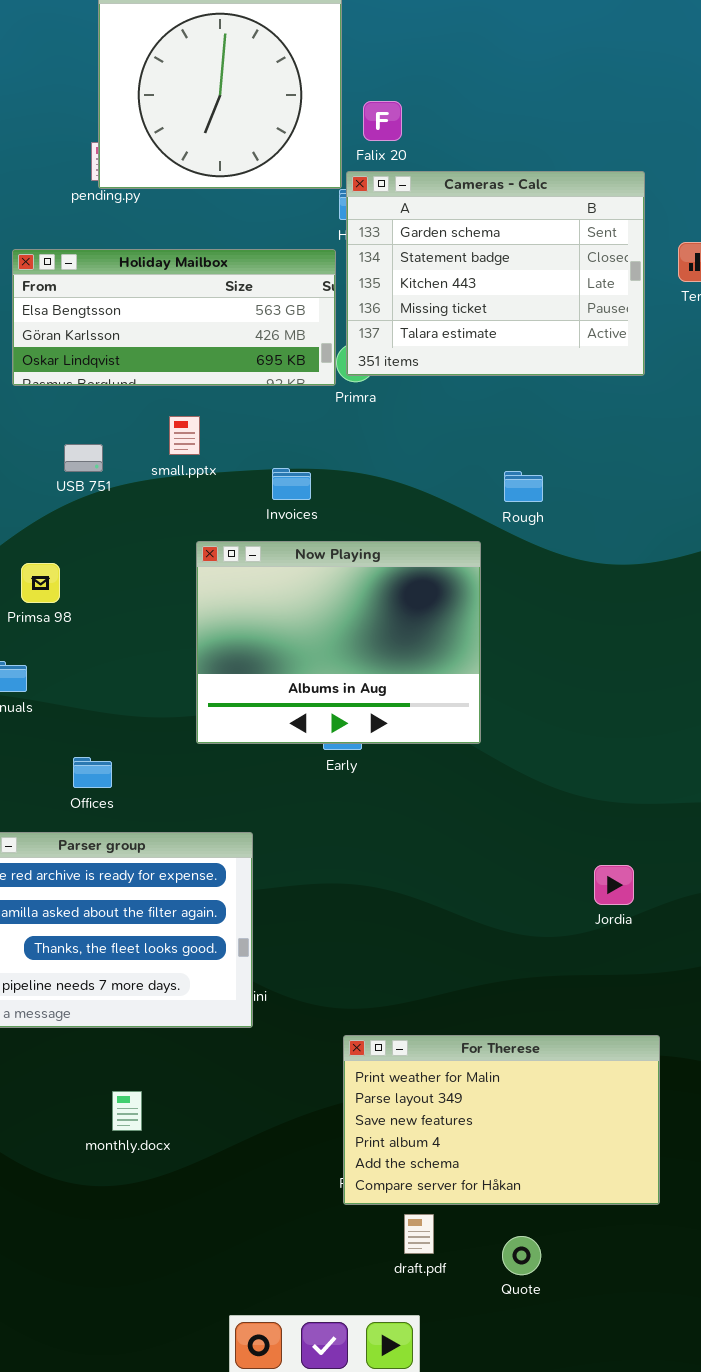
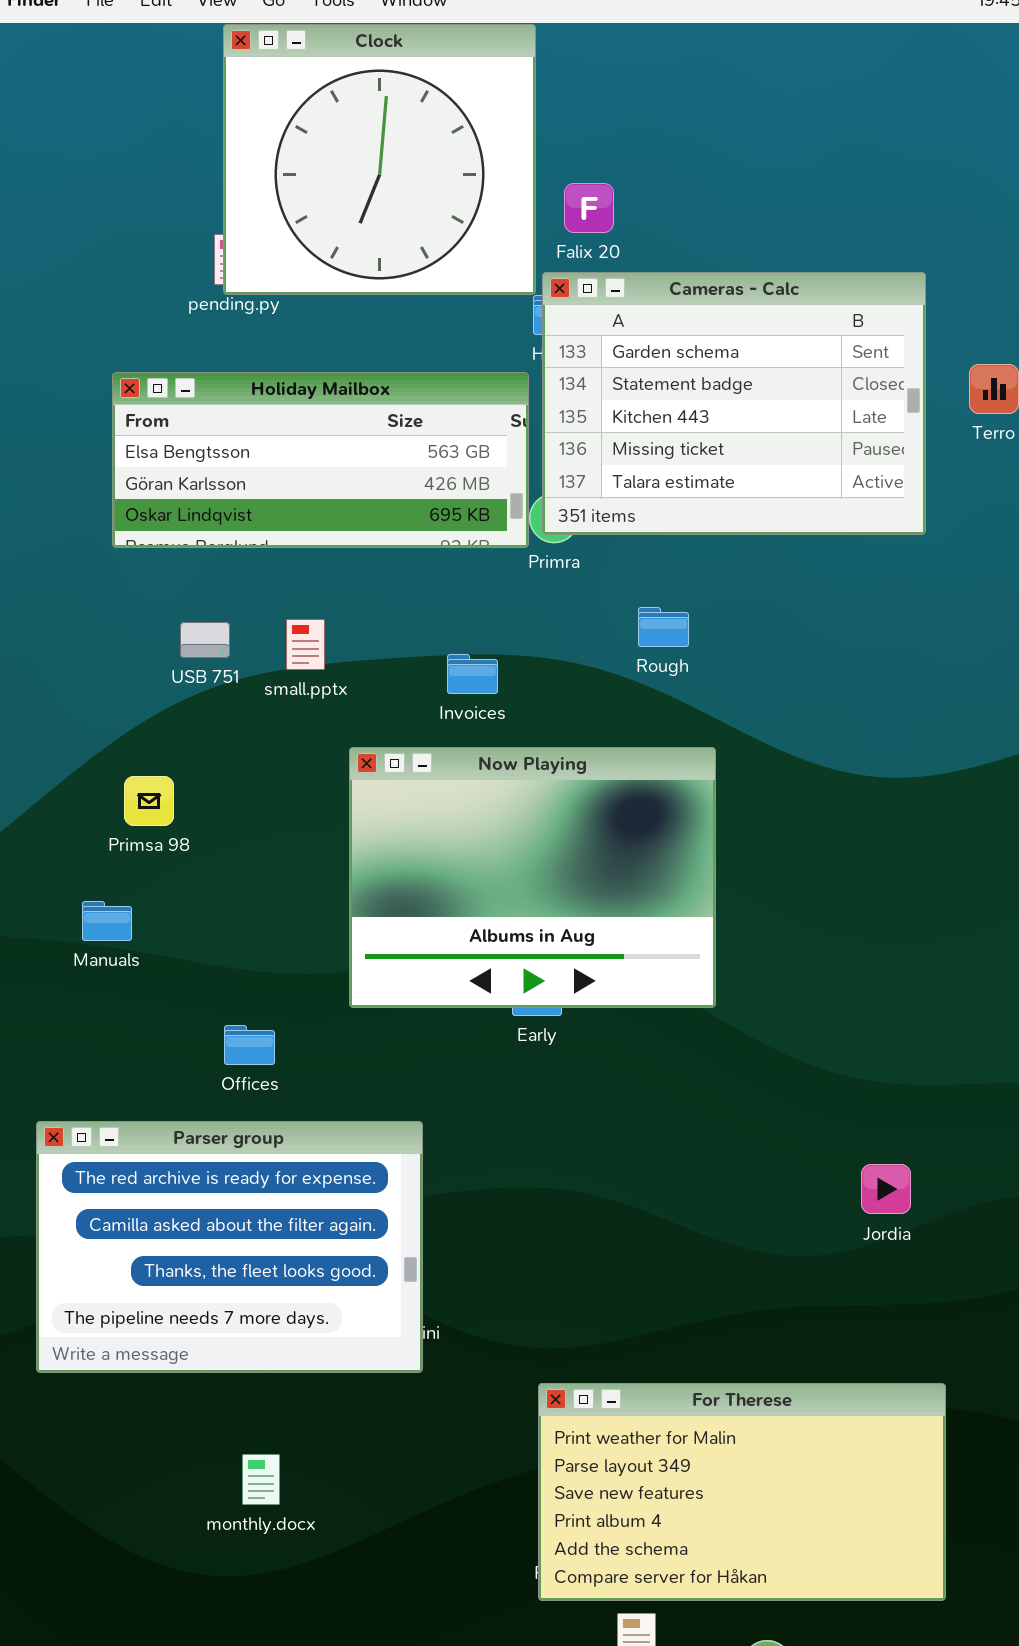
small.pptx: [169,416,200,455] -> [286,619,325,670], moved
Rough: [504,471,543,502] -> [638,607,689,647], moved
Offices: [73,757,112,788] -> [224,1025,275,1065], moved

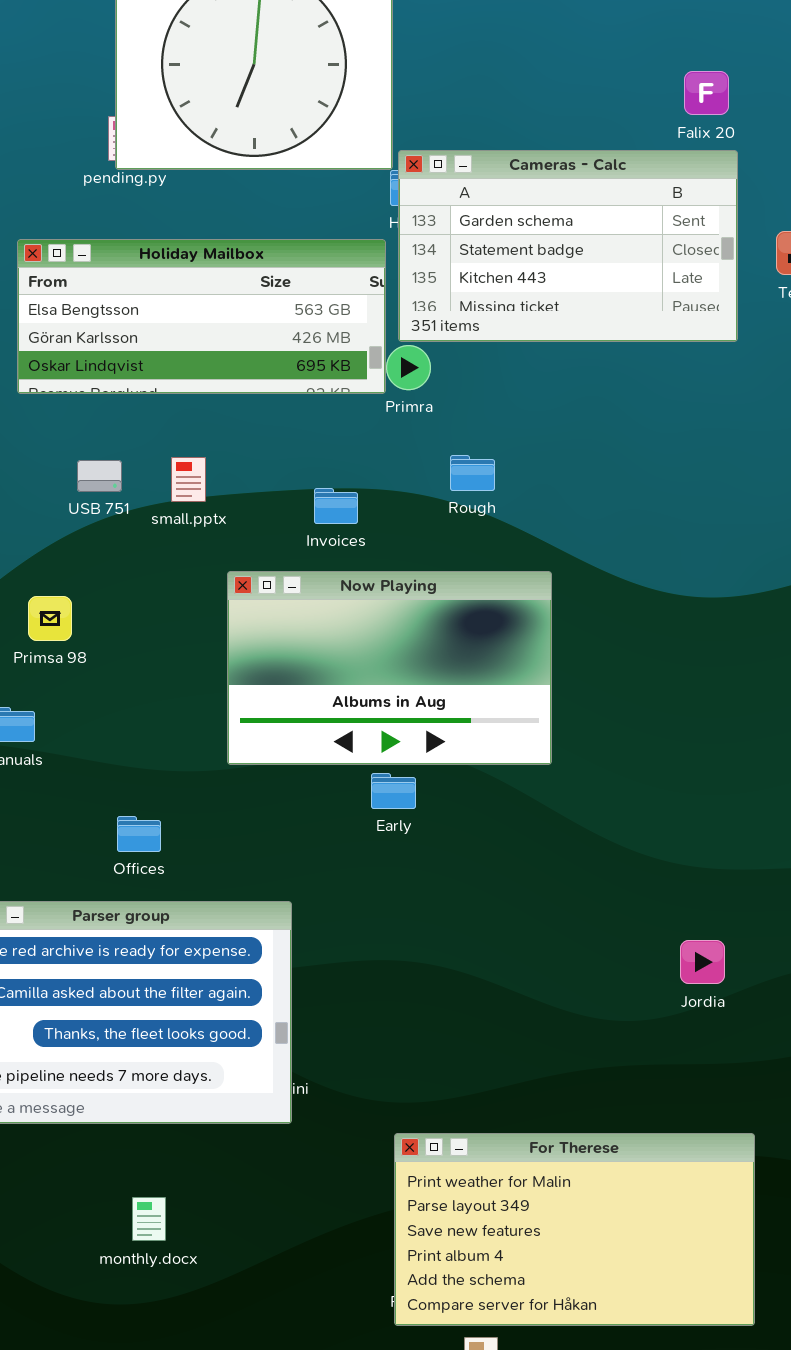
Falix 20: [564,183,614,233] -> [684,71,729,115], moved
Cameras - Calc: [542,272,926,535] -> [398,150,738,342], resized
Rough: [638,607,689,647] -> [450,455,495,491], moved
Now Playing: [349,747,716,1008] -> [227,571,552,765], resized

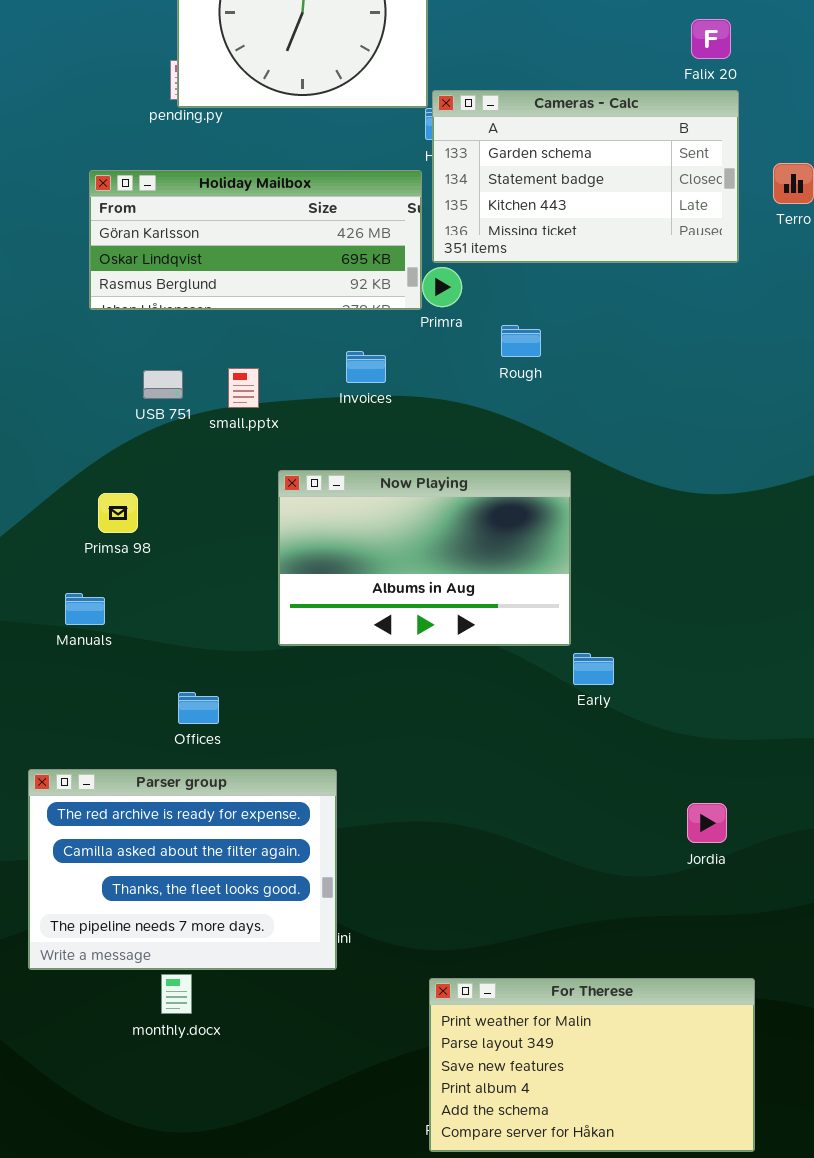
Holiday Mailbox: [17,239,386,394] -> [89,170,422,310], scrolled down 1 row
Rough: [450,455,495,491] -> [501,325,541,357], moved
Invoices: [314,488,358,524] -> [346,351,386,383], moved
Early: [371,773,416,809] -> [573,653,614,685], moved
monthly.docx: [132,1197,166,1241] -> [161,974,192,1014], moved

